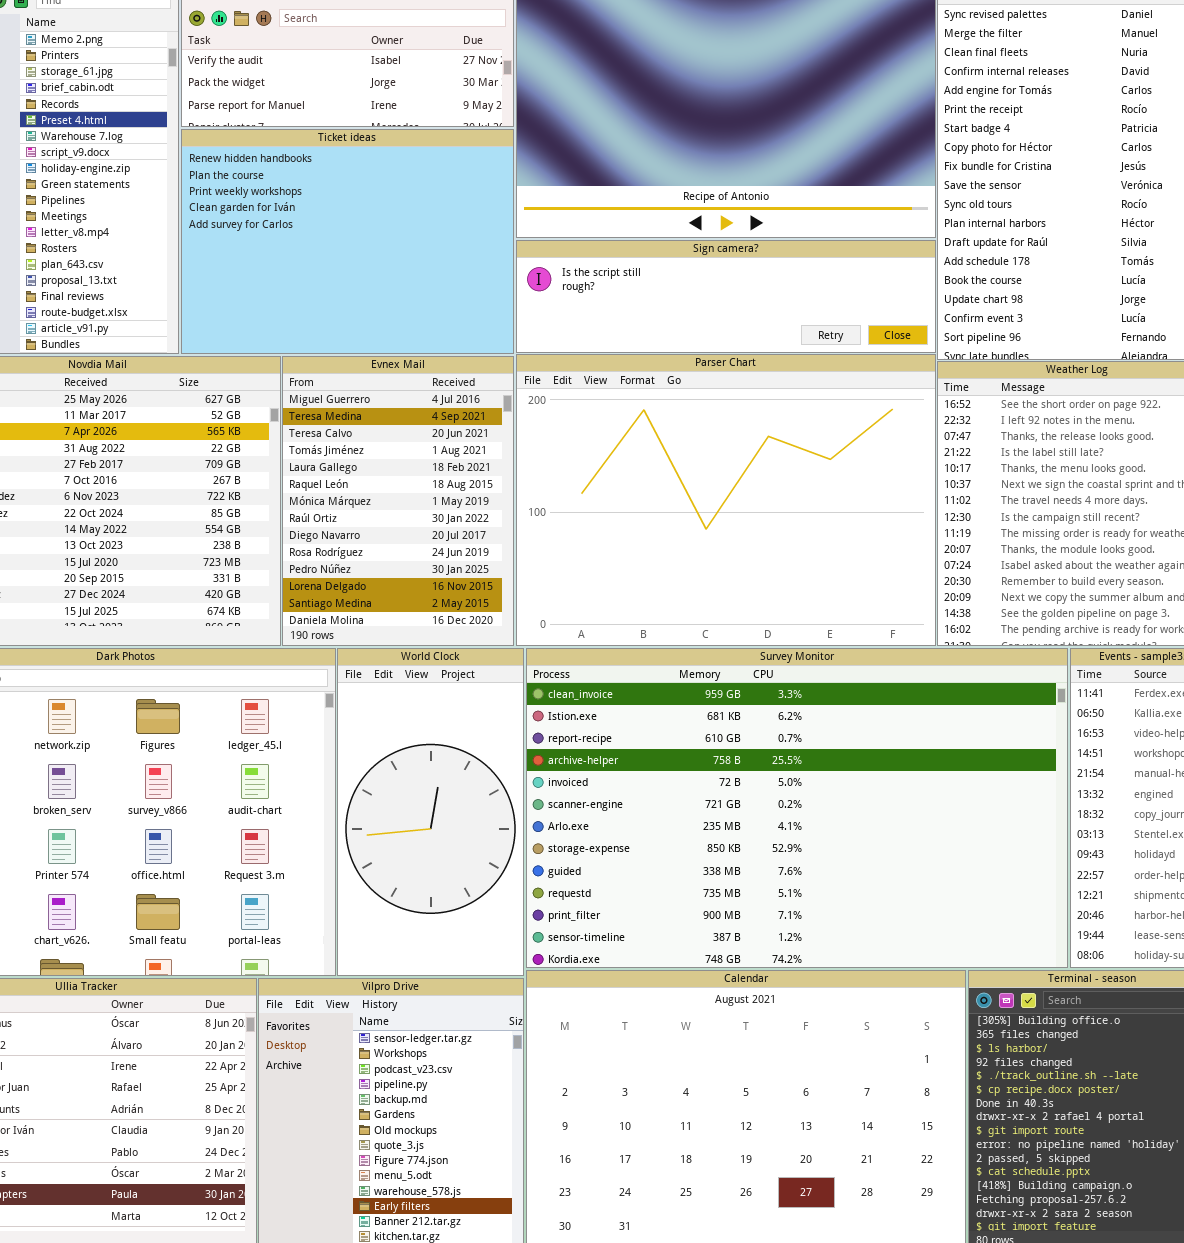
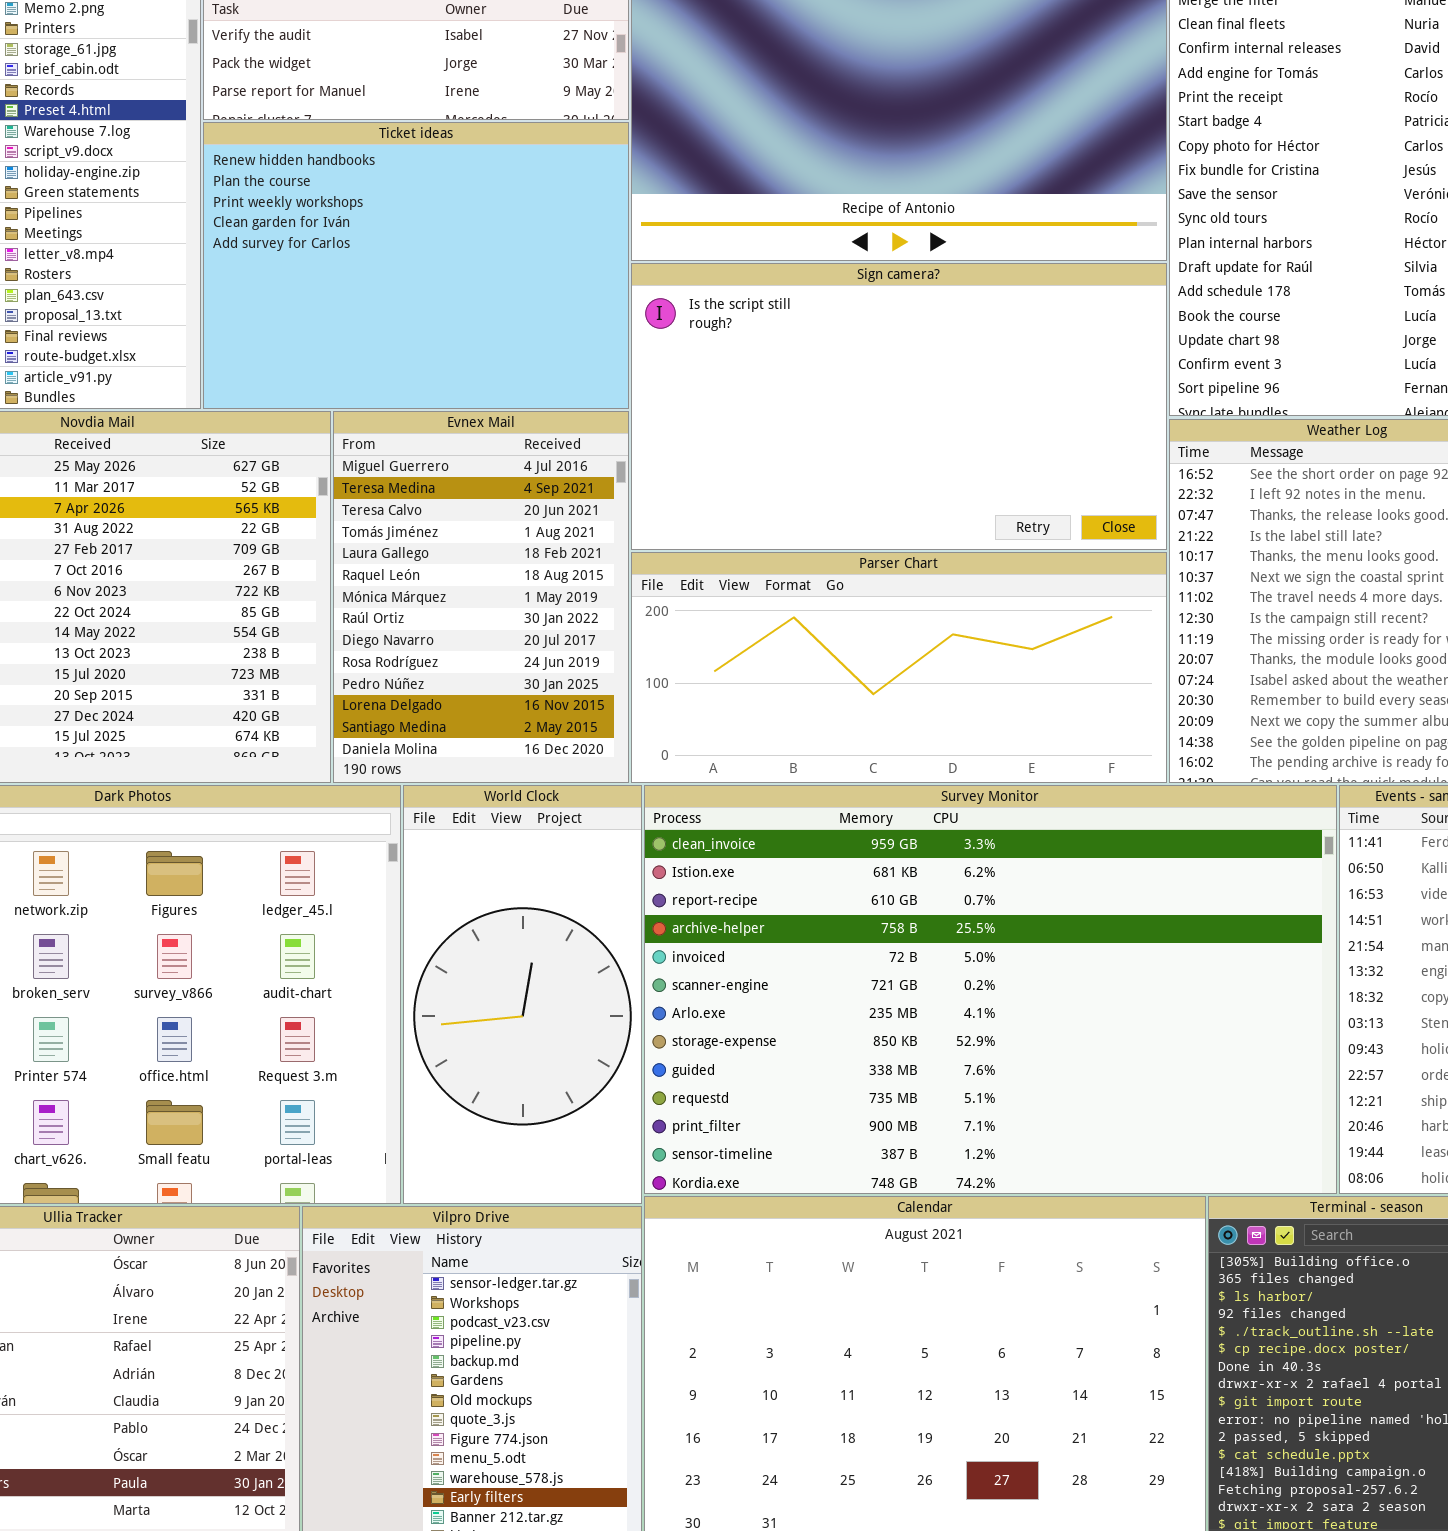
Sign camera?: [516,240,936,353] -> [631,263,1167,550], resized
Parser Chart: [516,354,936,646] -> [631,552,1167,783], resized

